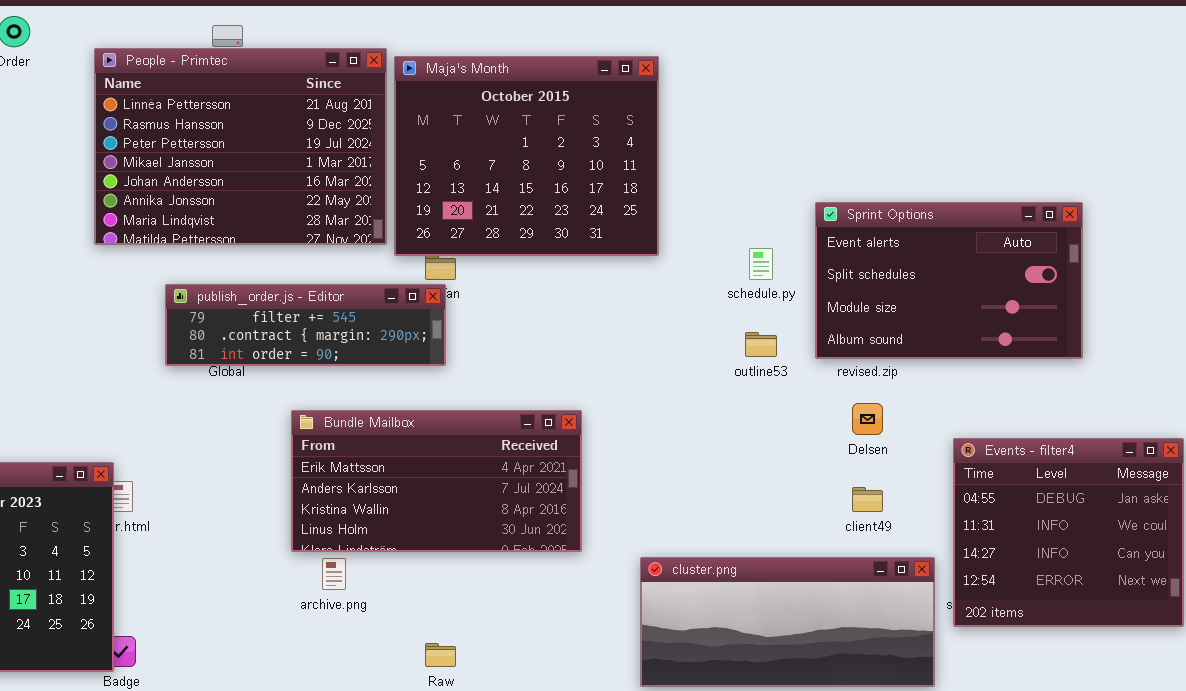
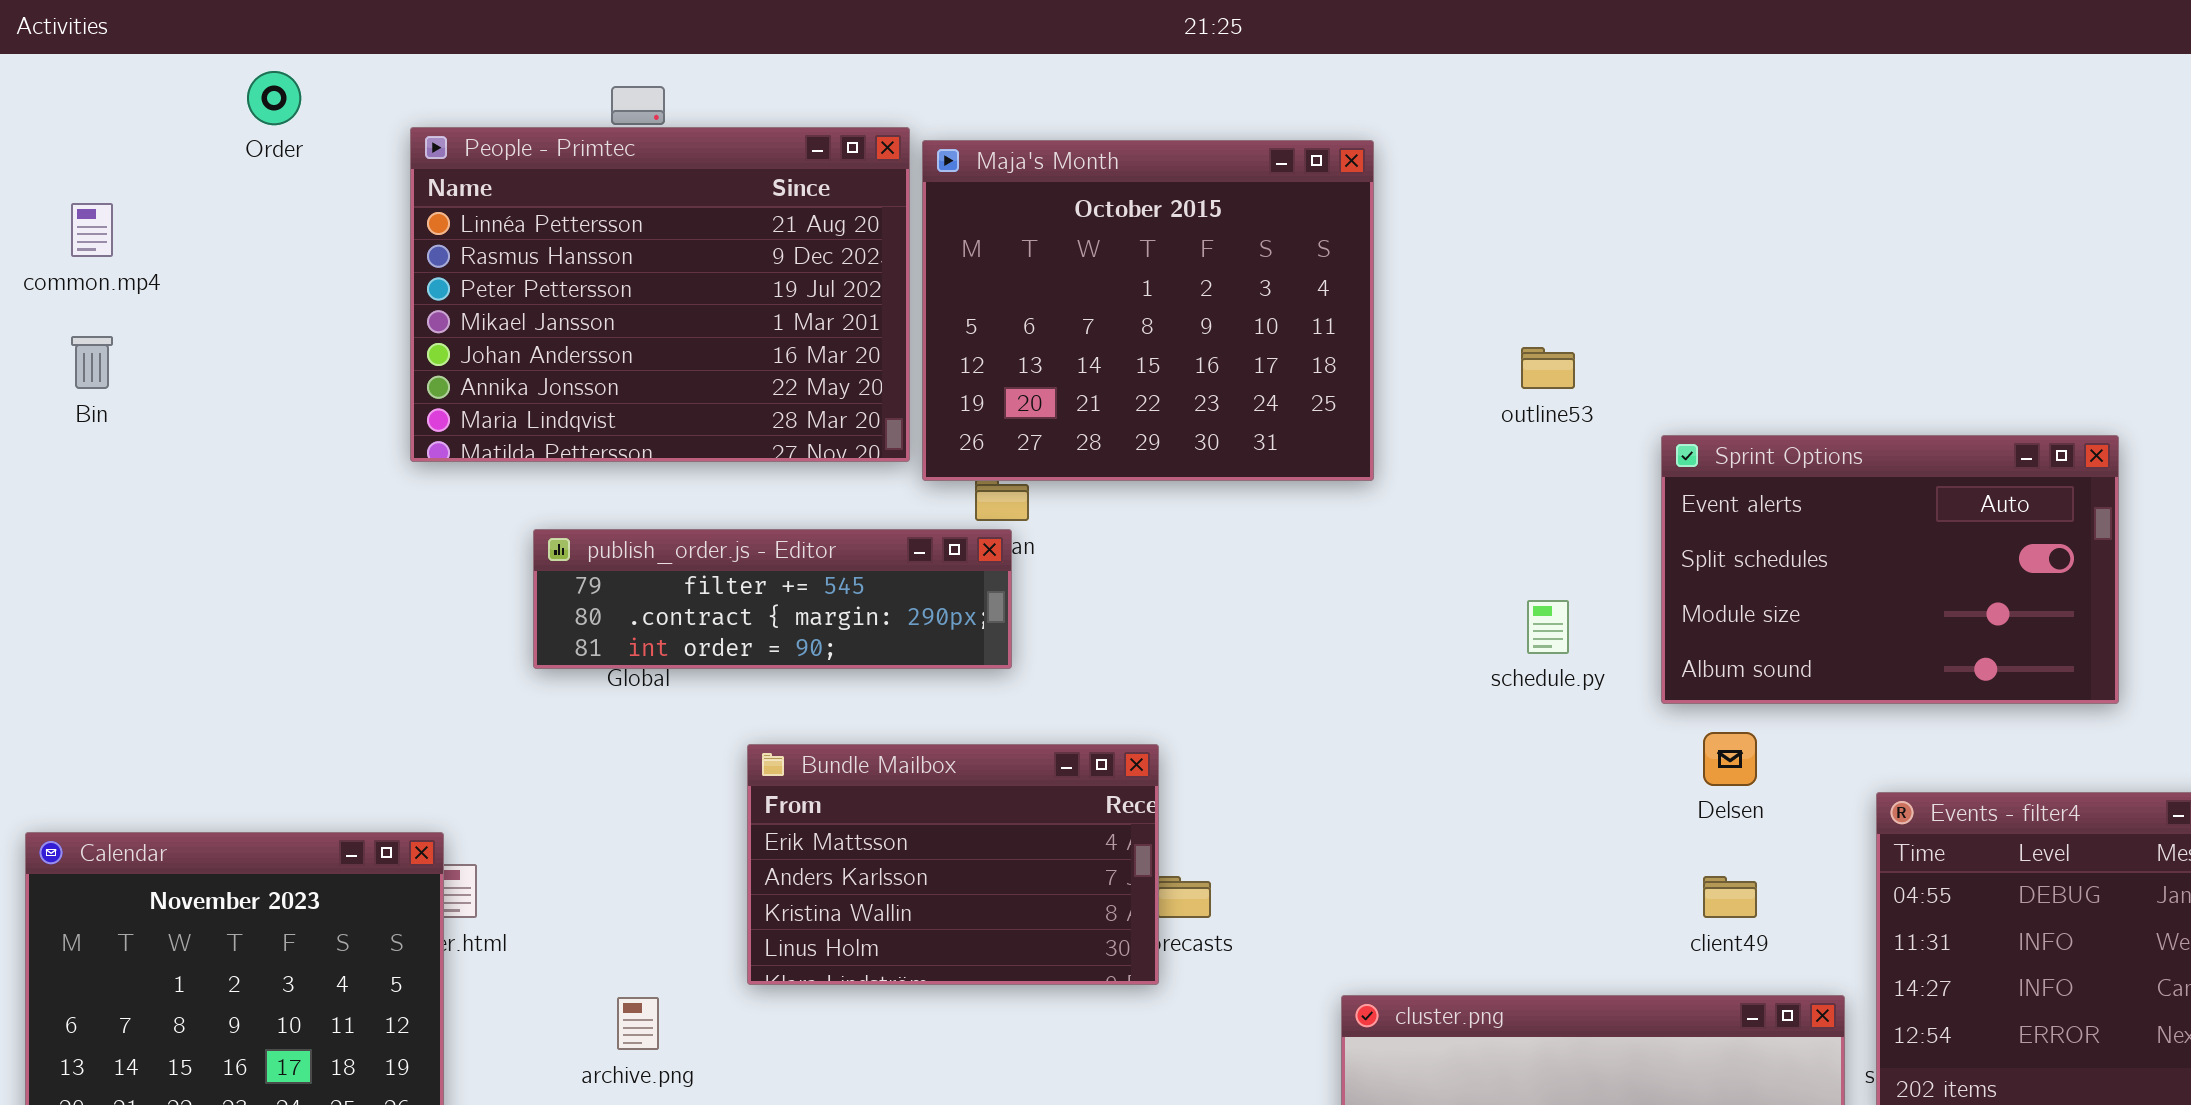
Sprint Options: [815,202,1083,359] -> [1661,435,2119,704], moved
schedule.py: [749,248,773,280] -> [1527,600,1569,654], moved
outline53: [745,332,777,357] -> [1521,347,1575,389], moved
Bundle Mailbox: [291,410,582,552] -> [747,744,1159,985], resized
archive.png: [322,558,346,590] -> [617,997,659,1050], moved

